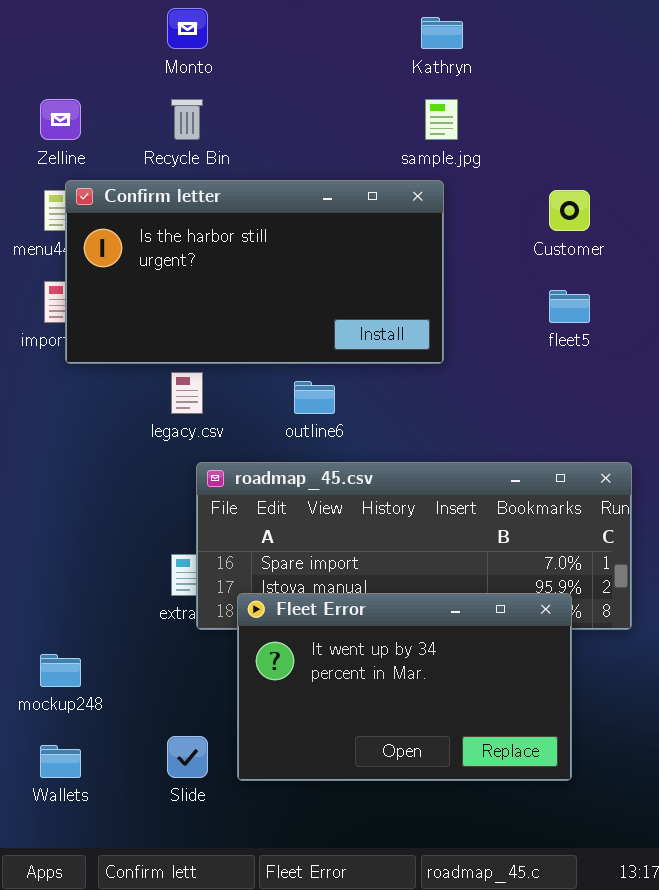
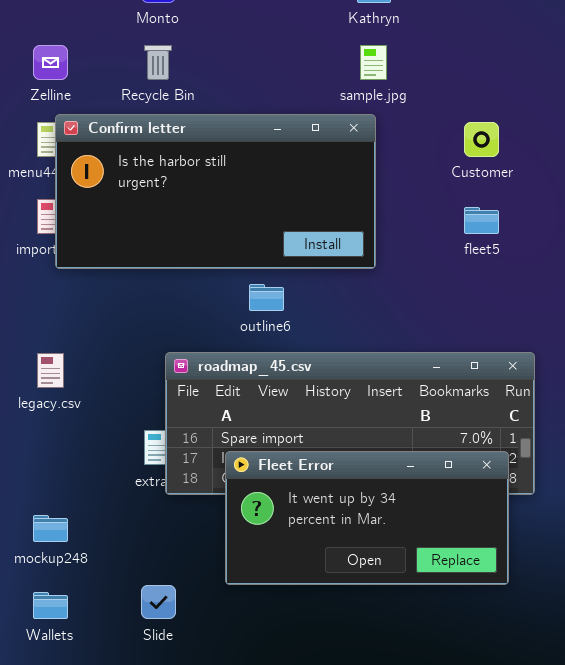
legacy.csv: [171,372,203,414] -> [37,353,64,388], moved
Fleet Error: [237,593,572,781] -> [225,451,509,585], moved, resized

